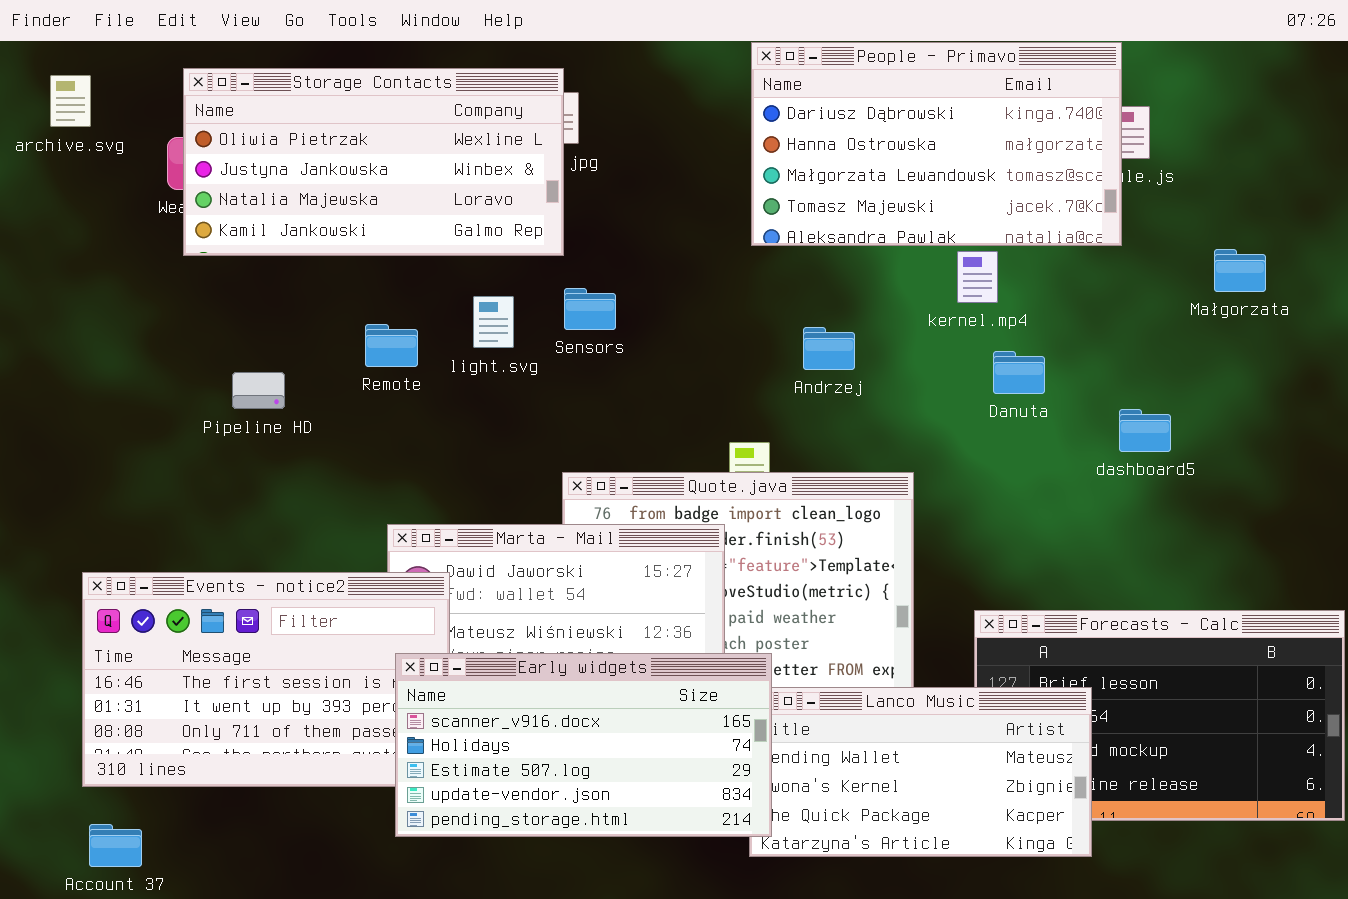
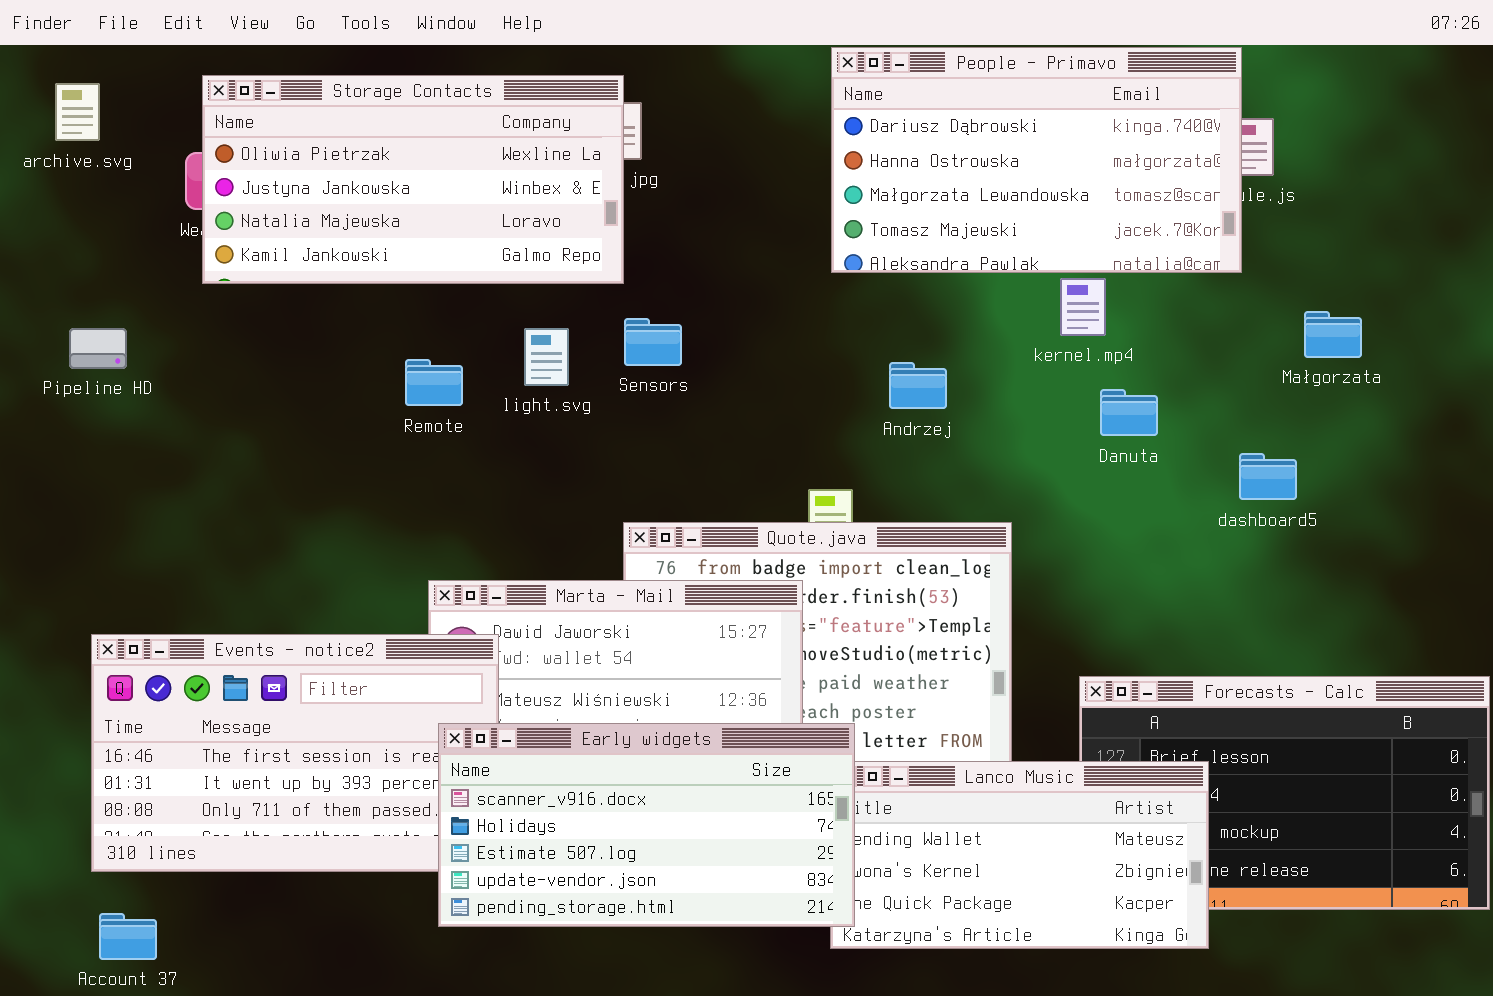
Małgorzata: [1214,249,1266,292] -> [1304,311,1362,358], moved
Pipeline HD: [232,372,285,409] -> [69,328,127,369], moved

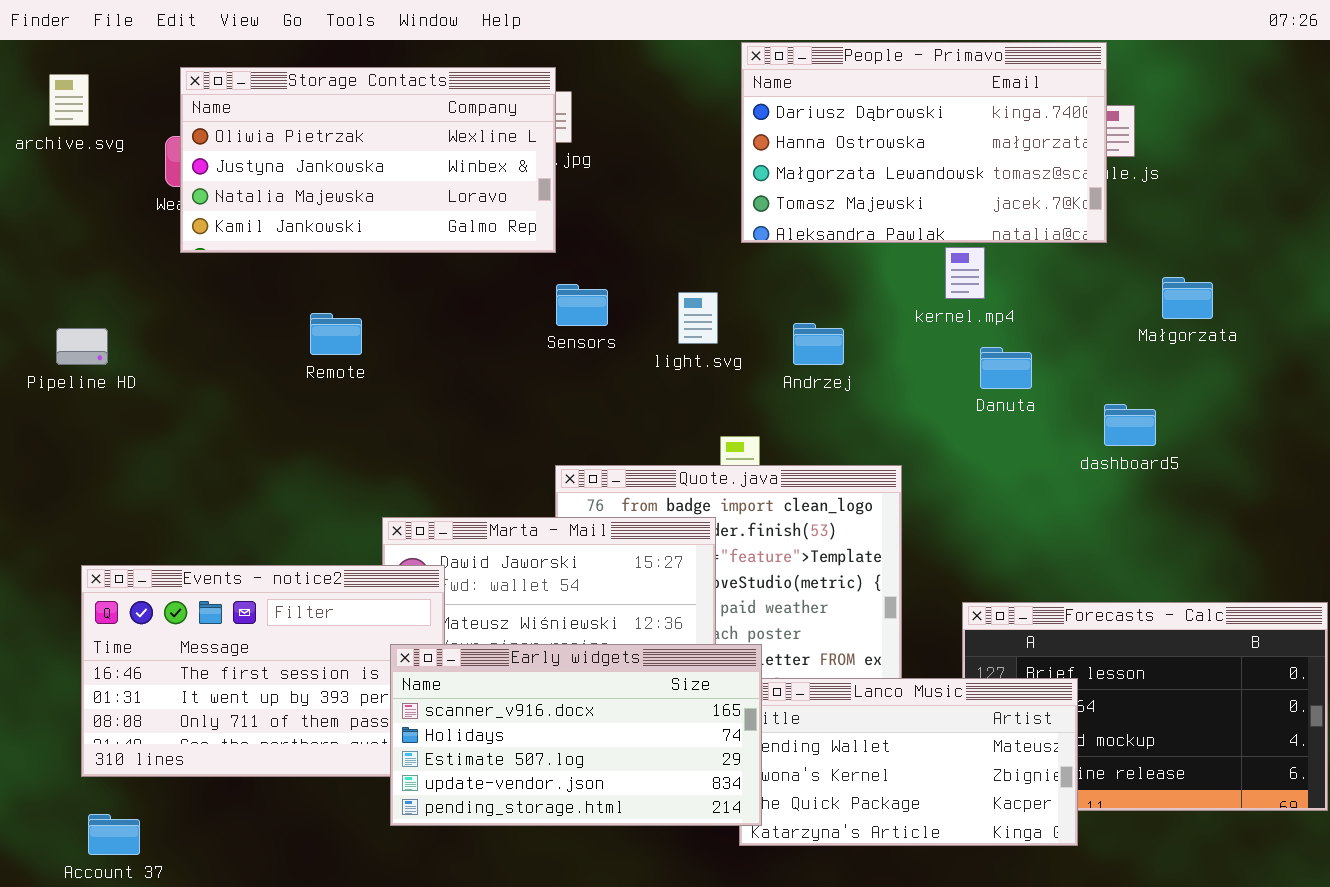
Pipeline HD: [69,328,127,369] -> [56,328,108,365], moved
light.svg: [524,328,569,386] -> [678,292,718,344], moved
Remote: [405,359,463,406] -> [310,313,362,355], moved

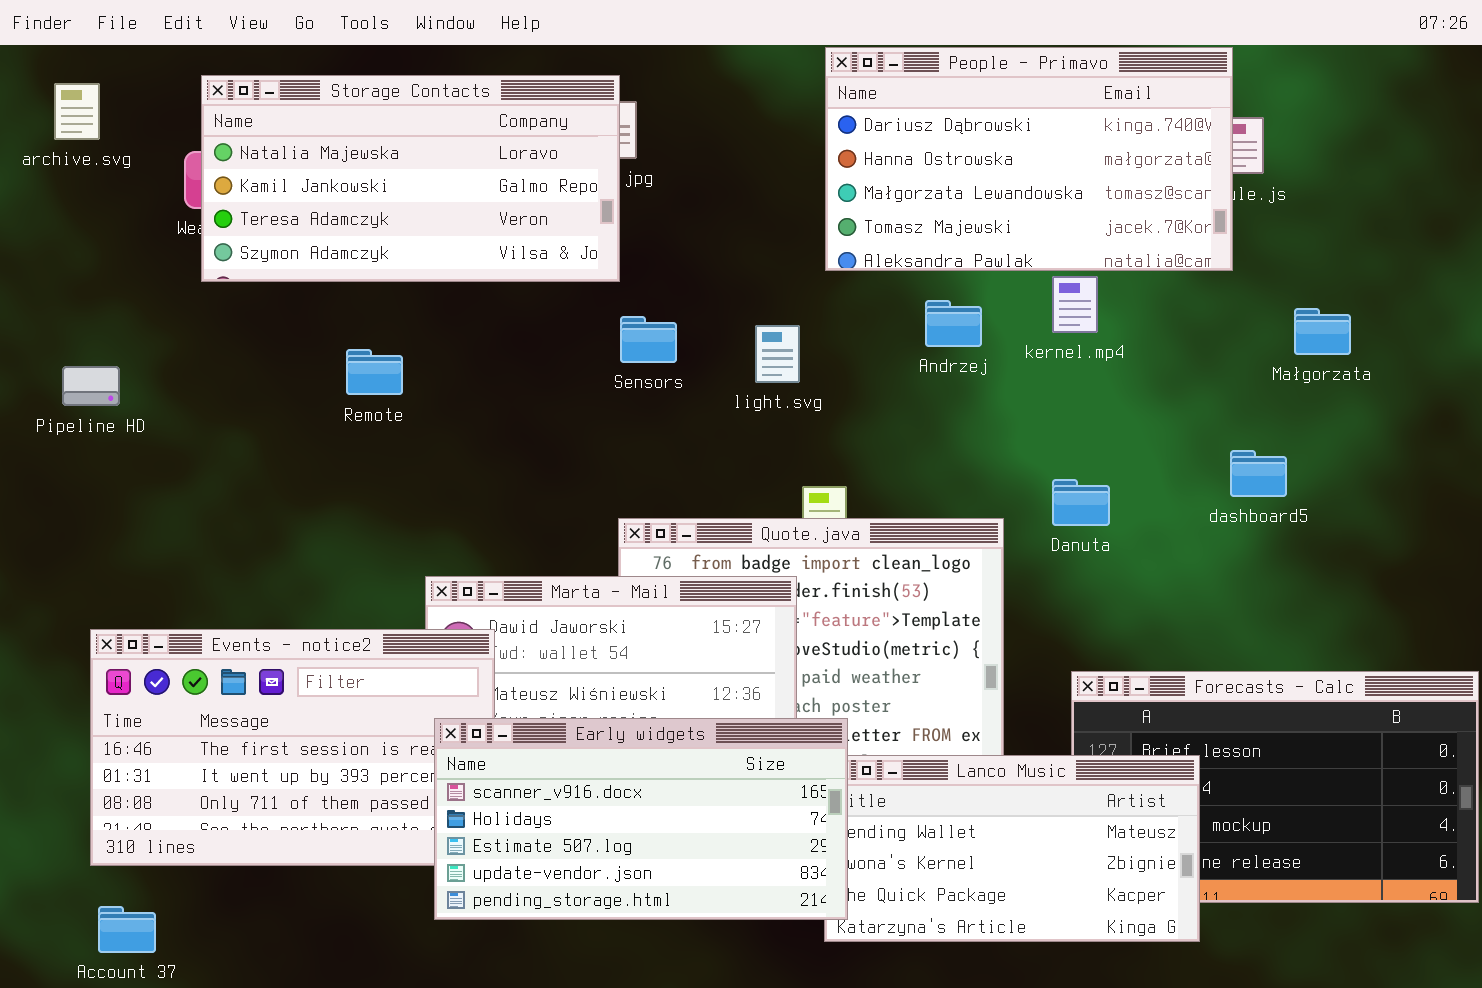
Storage Contacts: [180,67,556,253] -> [201,75,620,282], scrolled down 2 rows
Andrzej: [793,323,844,365] -> [925,300,982,347], moved
Danuta: [980,347,1032,389] -> [1052,479,1110,526], moved

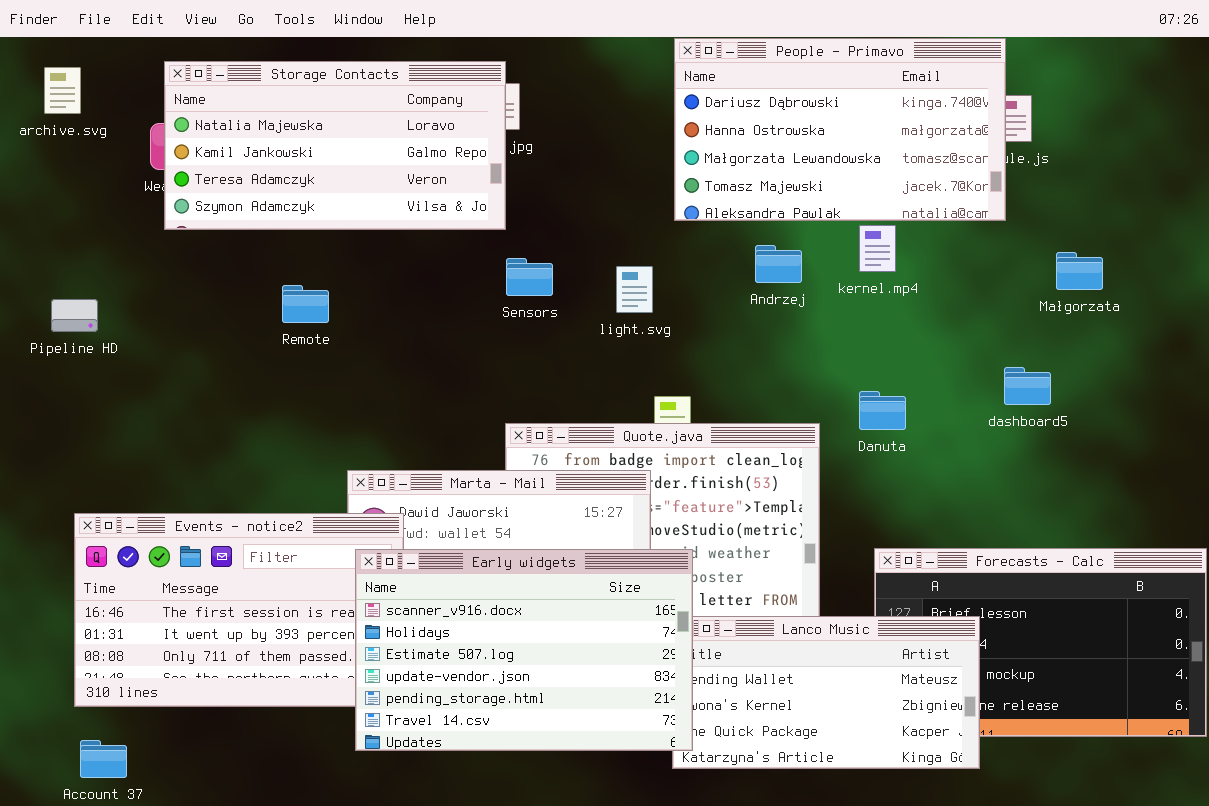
Early widgets: [434,718,848,920] -> [355,549,693,751], resized

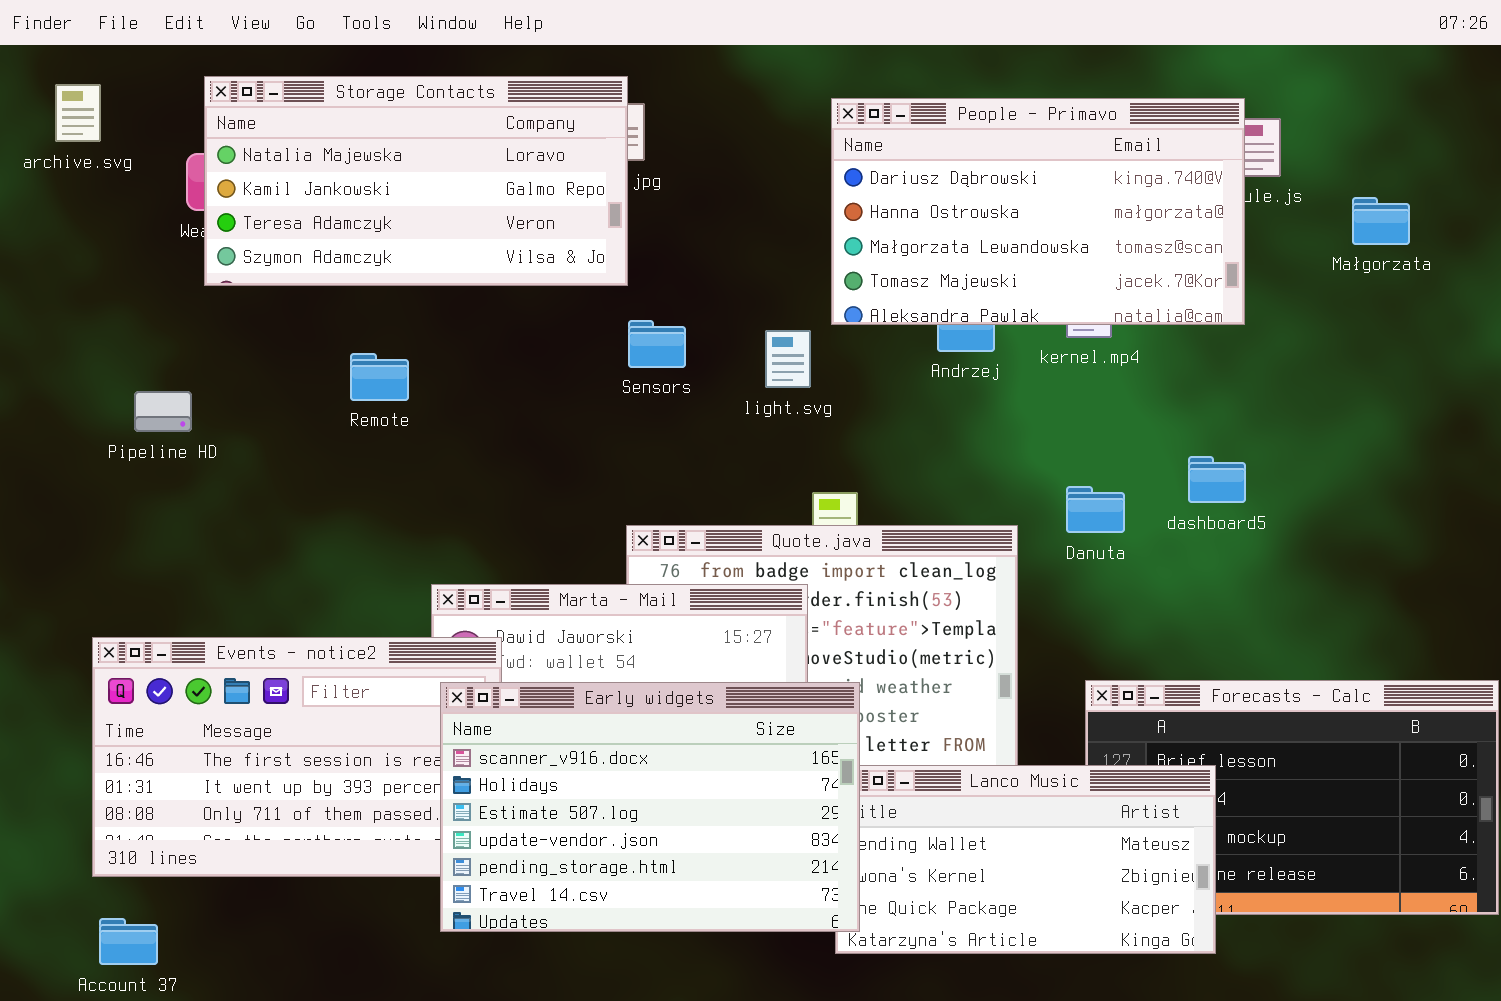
People - Primavo: [674,38,1006,221] -> [831,98,1245,325], moved
Małgorzata: [1056,252,1103,290] -> [1352,197,1410,245], moved
Pipeline HD: [51,299,98,332] -> [134,391,192,432], moved
dashboard5: [1004,367,1051,405] -> [1188,456,1246,503], moved

